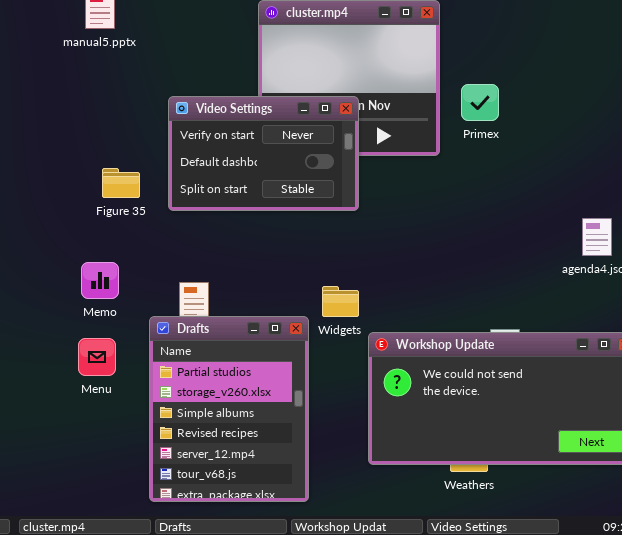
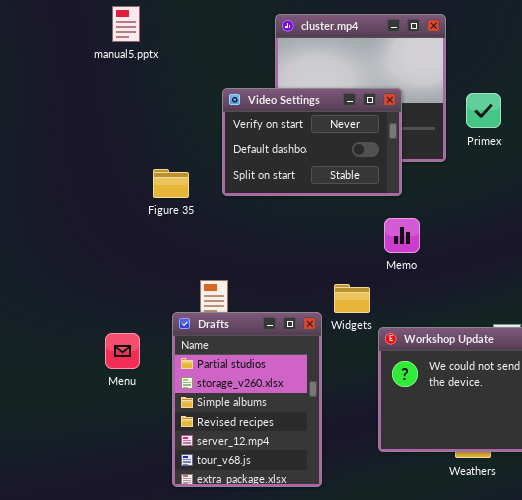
Video Settings: [168,96,359,211] -> [222,88,402,196], moved
Figure 35: [102,168,140,198] -> [153,169,189,198], moved
Memo: [81,262,119,299] -> [384,218,420,253], moved

